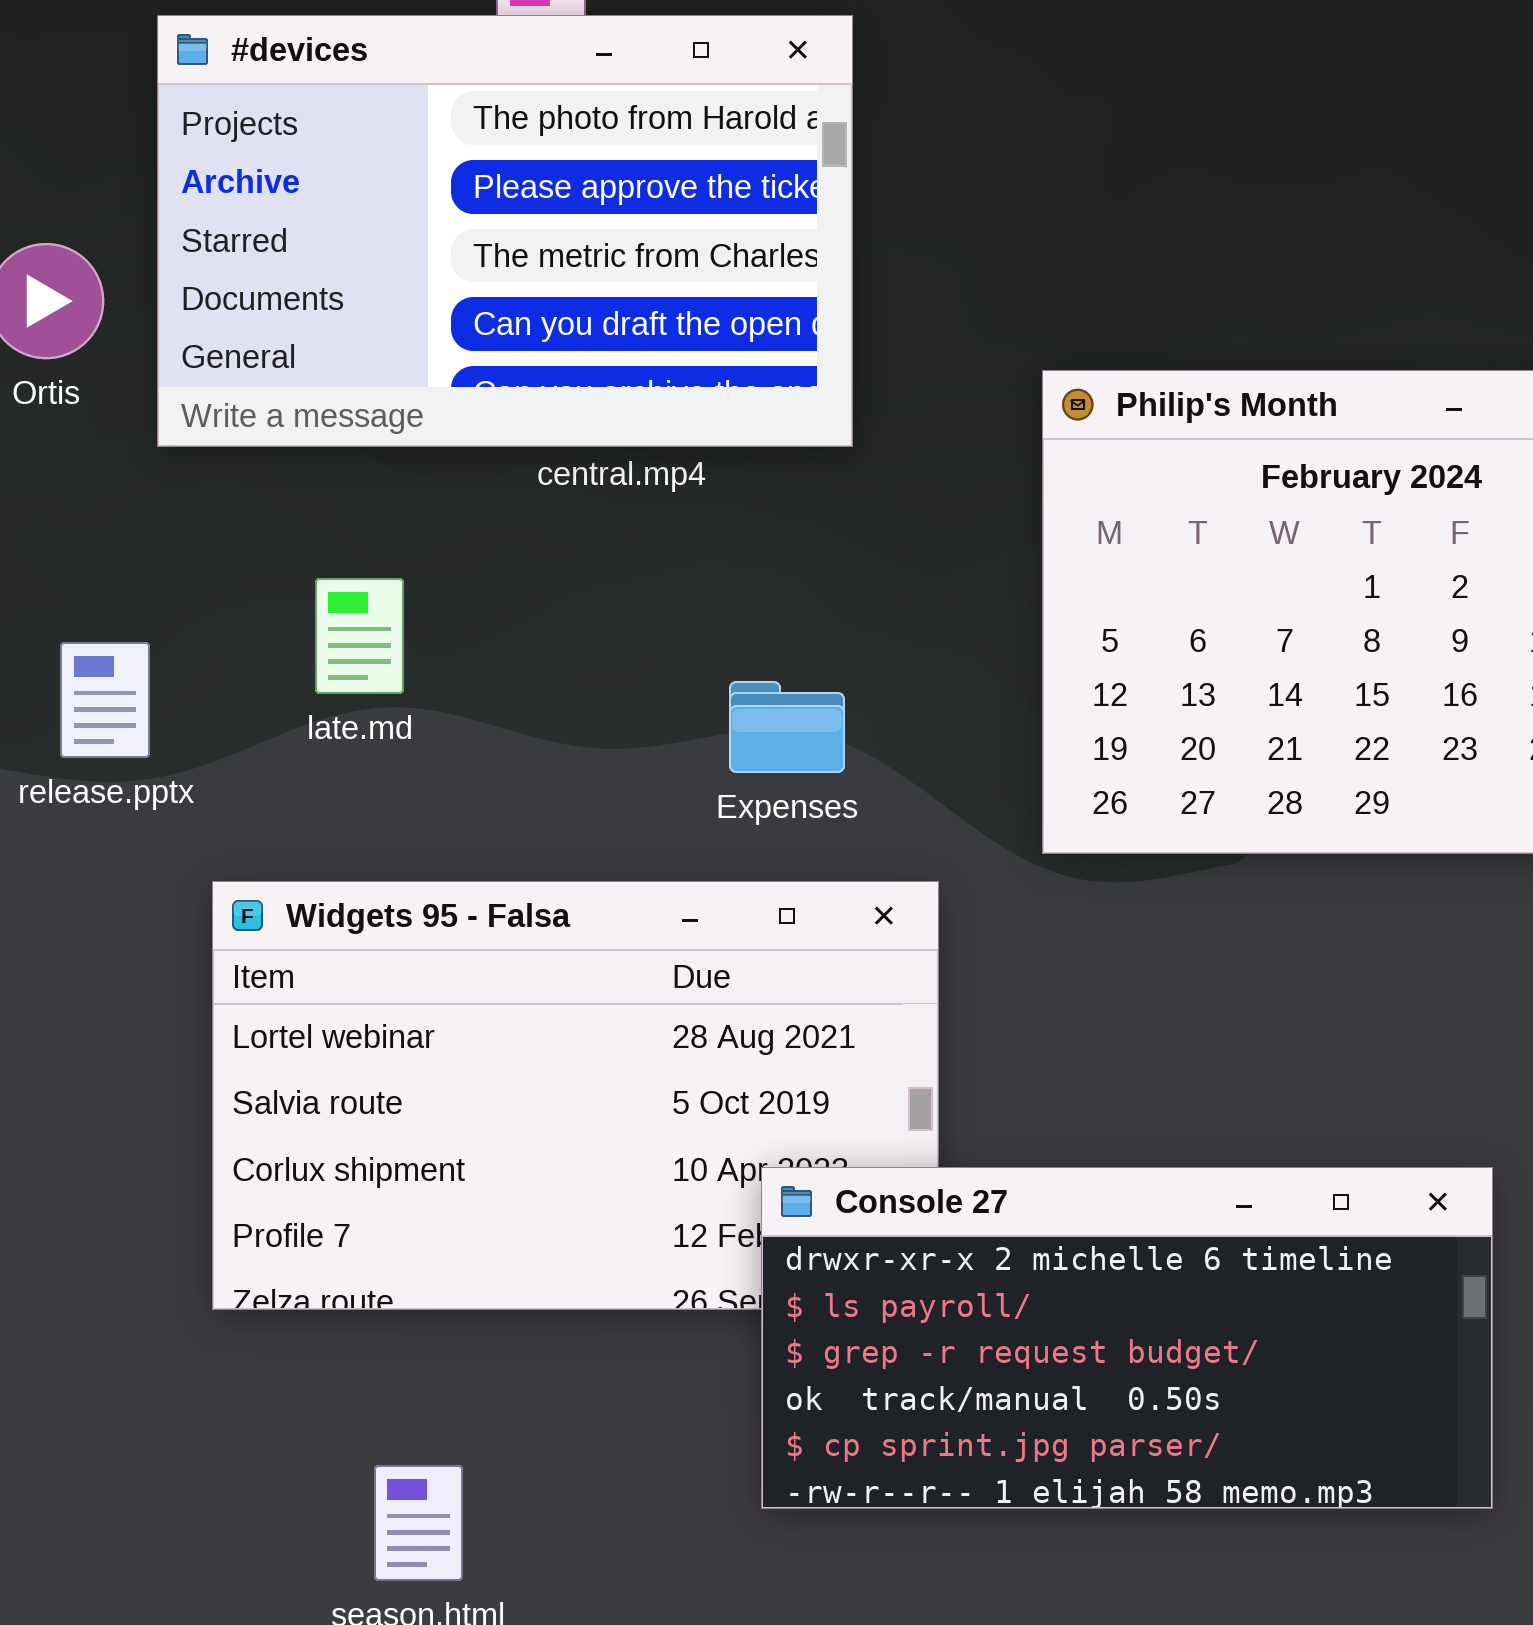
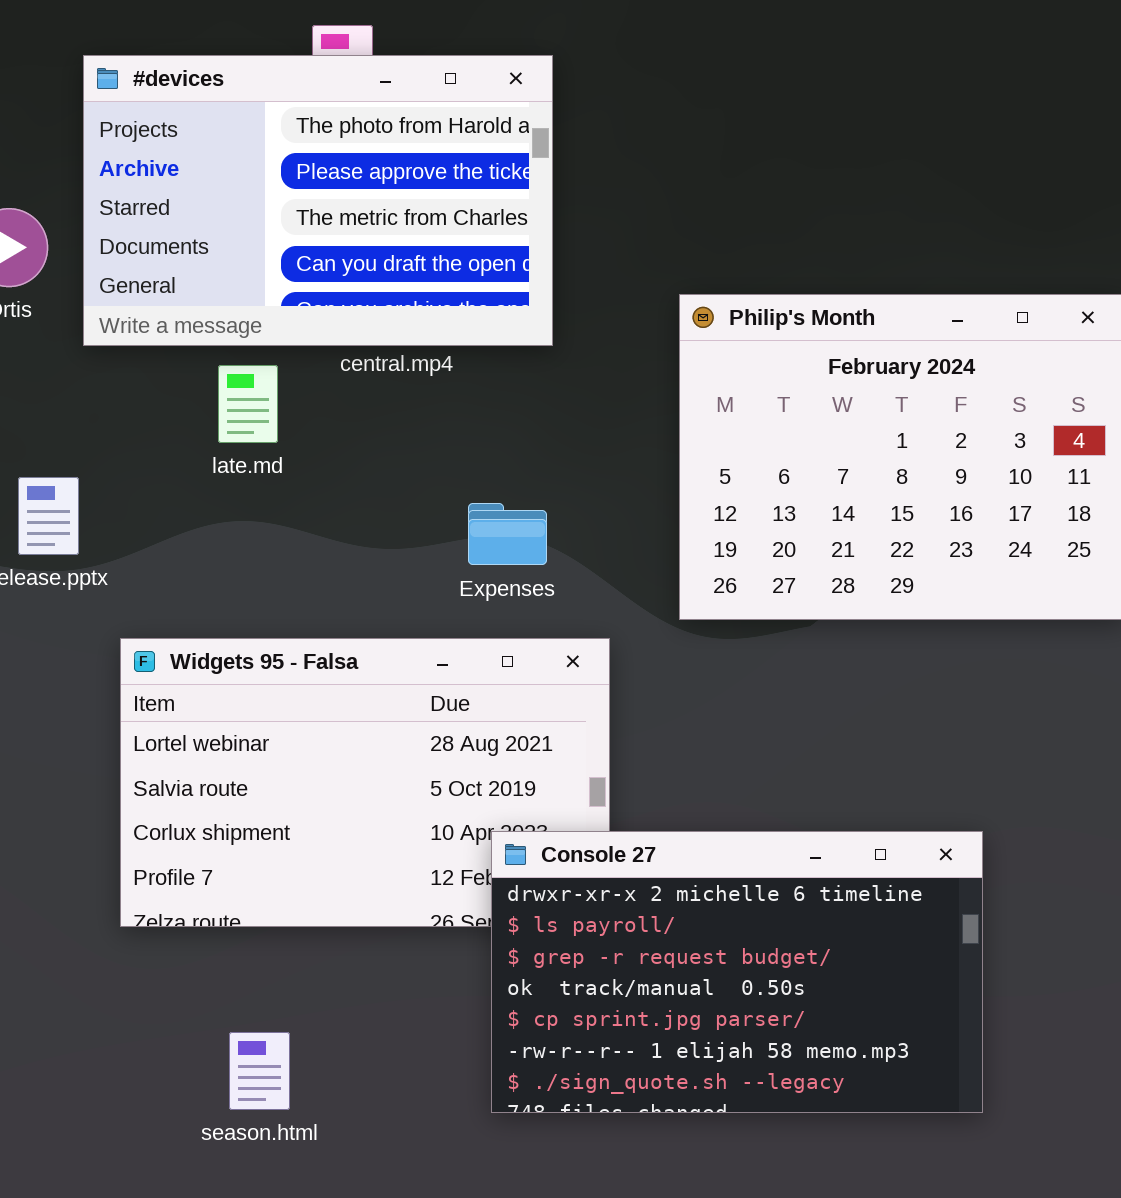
late.md: [315,578,404,694] -> [218,365,278,443], moved
Console 27: [761,1167,1493,1509] -> [491,831,983,1113], resized

